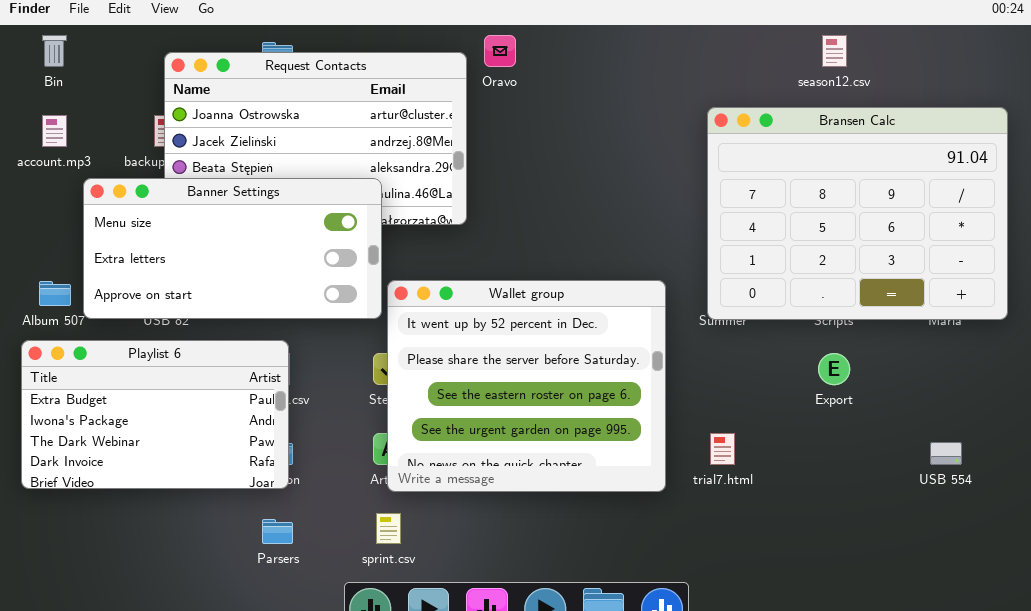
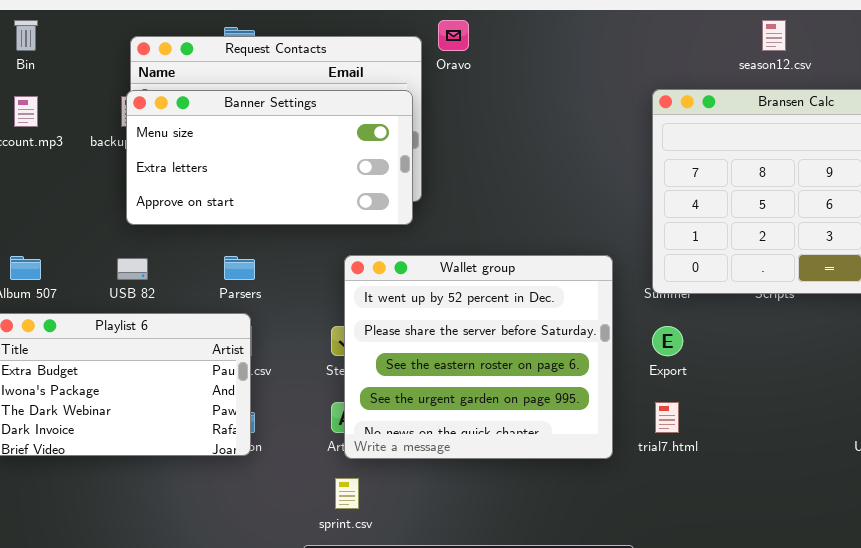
Banner Settings: [83,178,382,319] -> [126,90,413,225], moved
Export: [818,353,850,385] -> [652,326,683,356], moved
Parsers: [262,519,293,544] -> [224,256,255,280], moved

